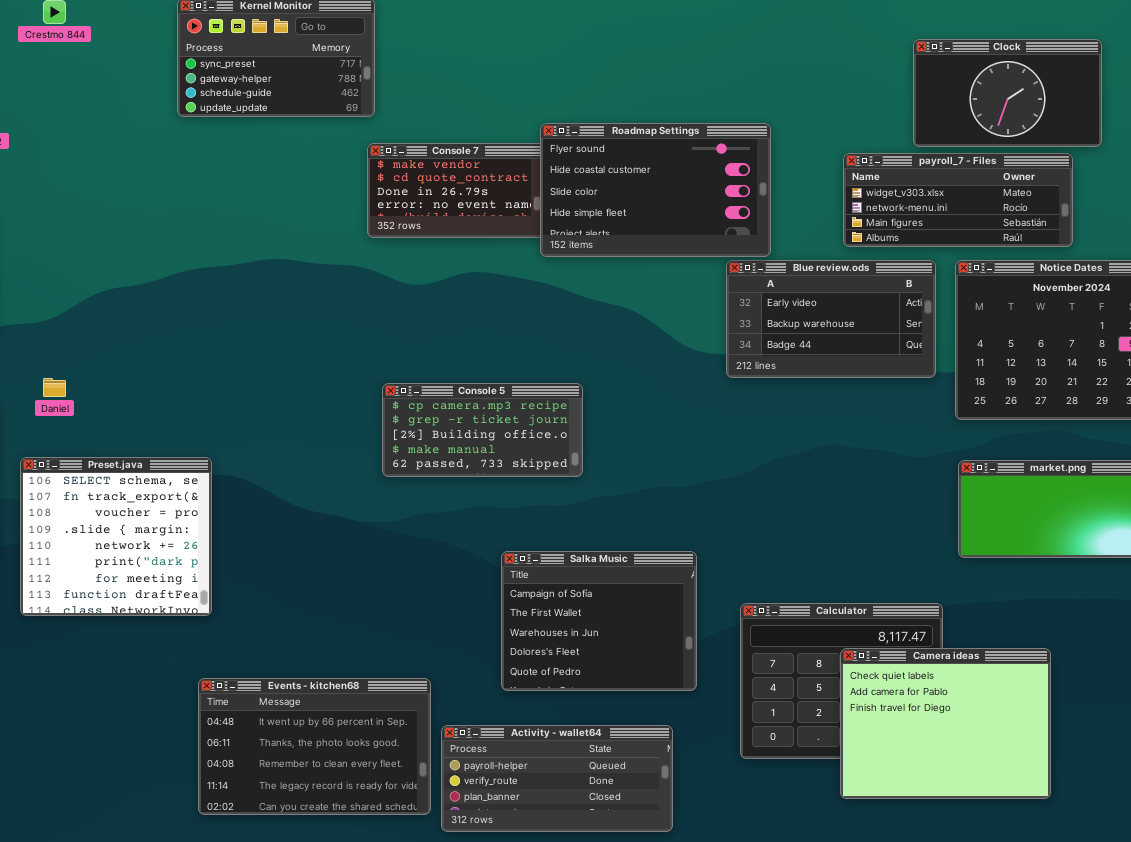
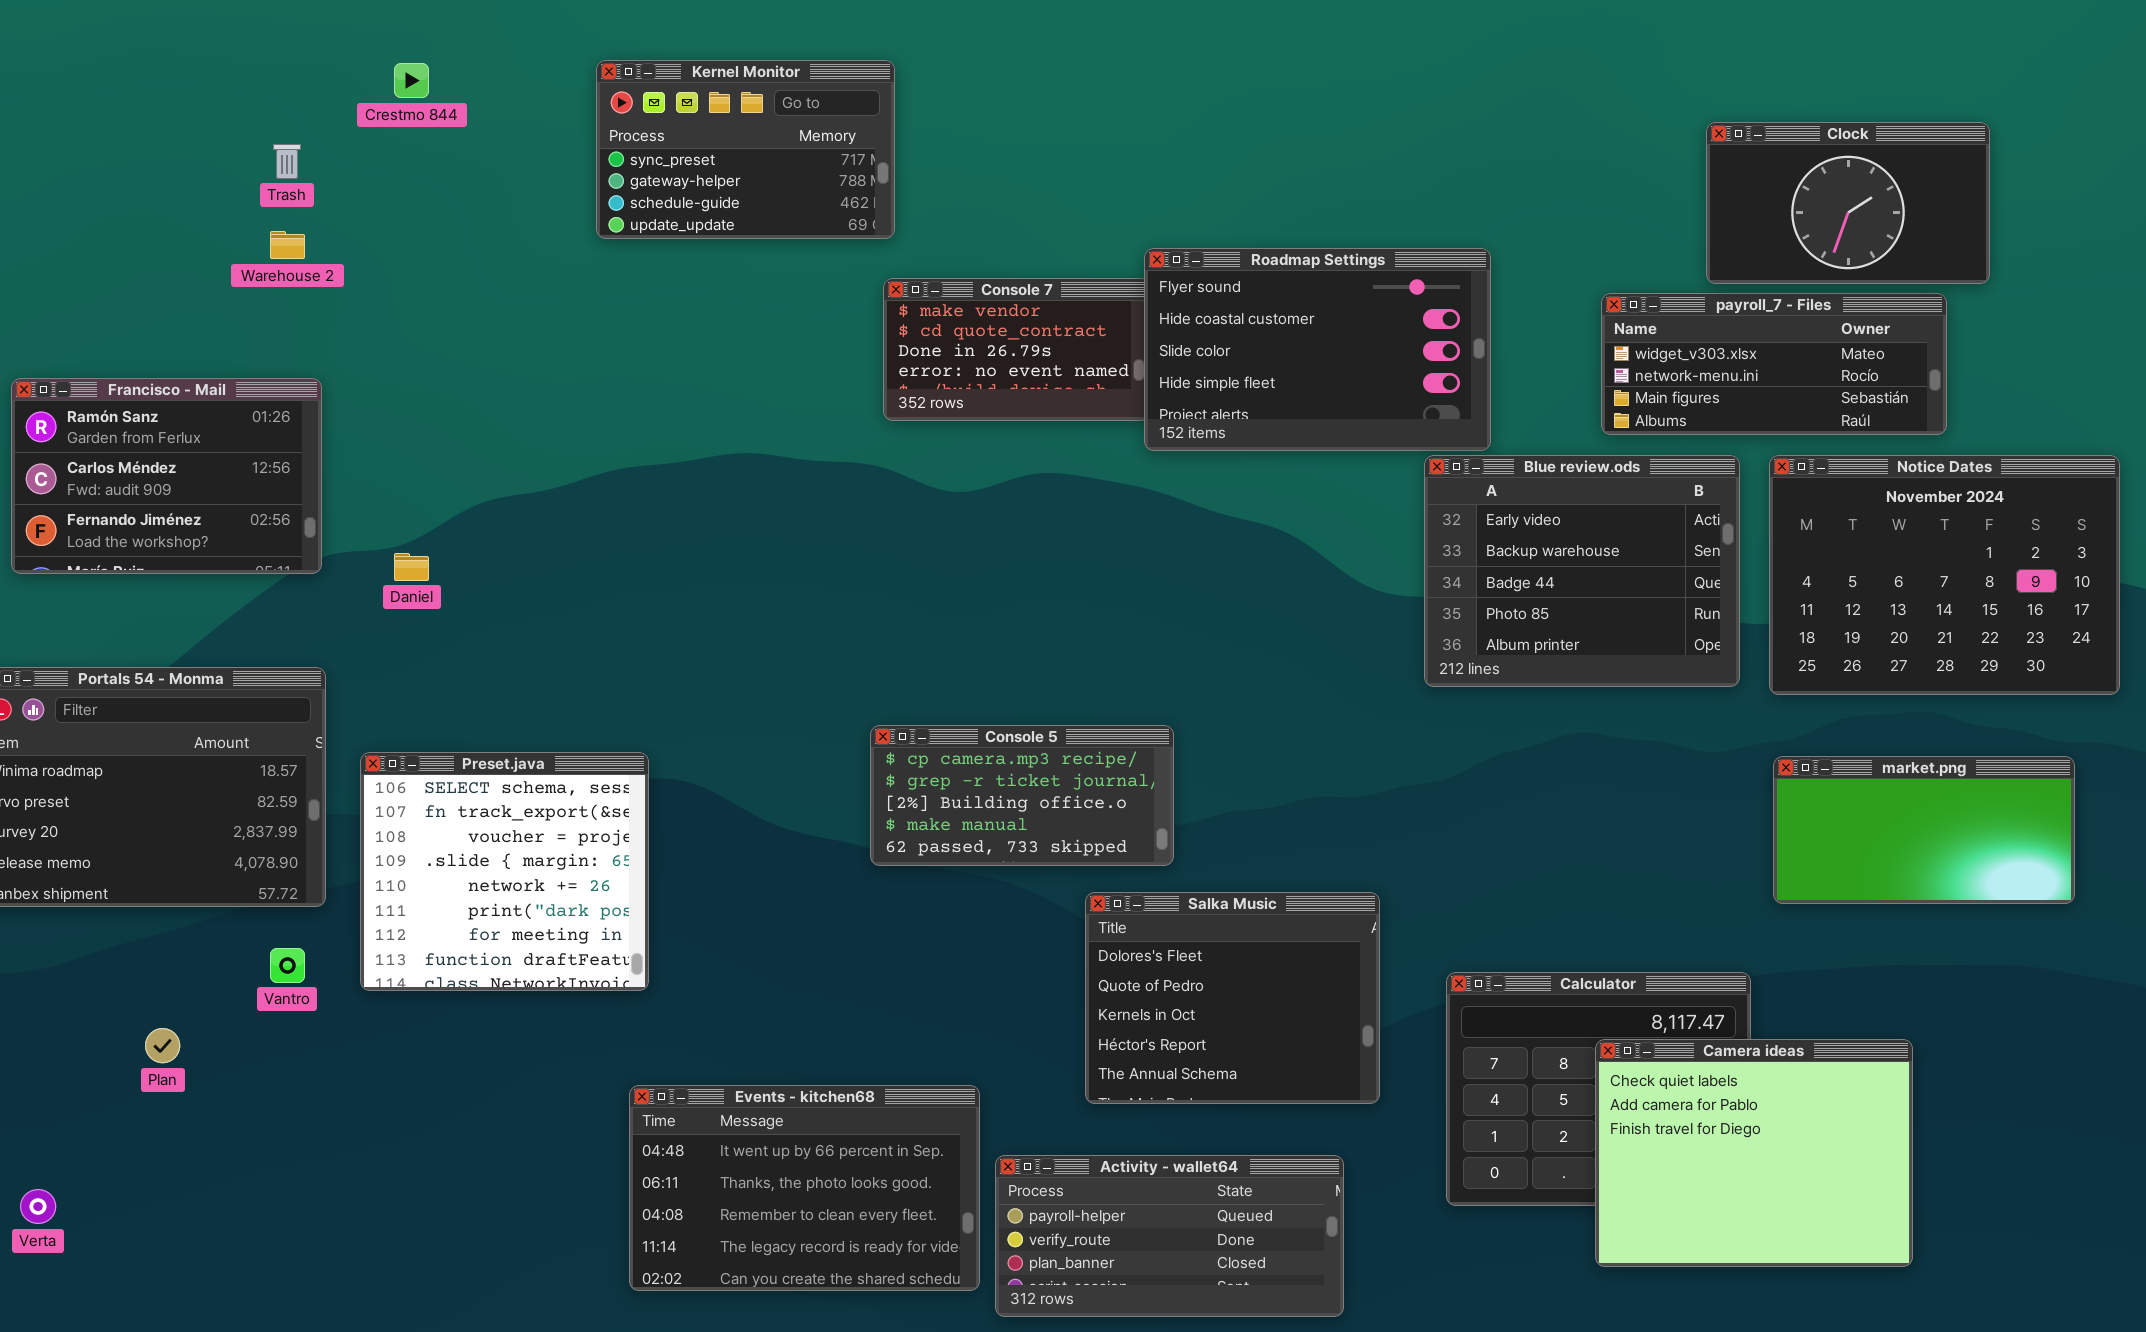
Blue review.ods: [726,260,936,378] -> [1424,455,1740,687], resized
Daniel: [43,378,66,397] -> [394,553,429,581], moved
Console 5: [382,383,583,477] -> [870,725,1174,866], moved
Salka Music: [501,551,697,691] -> [1085,892,1380,1104], scrolled down 3 rows

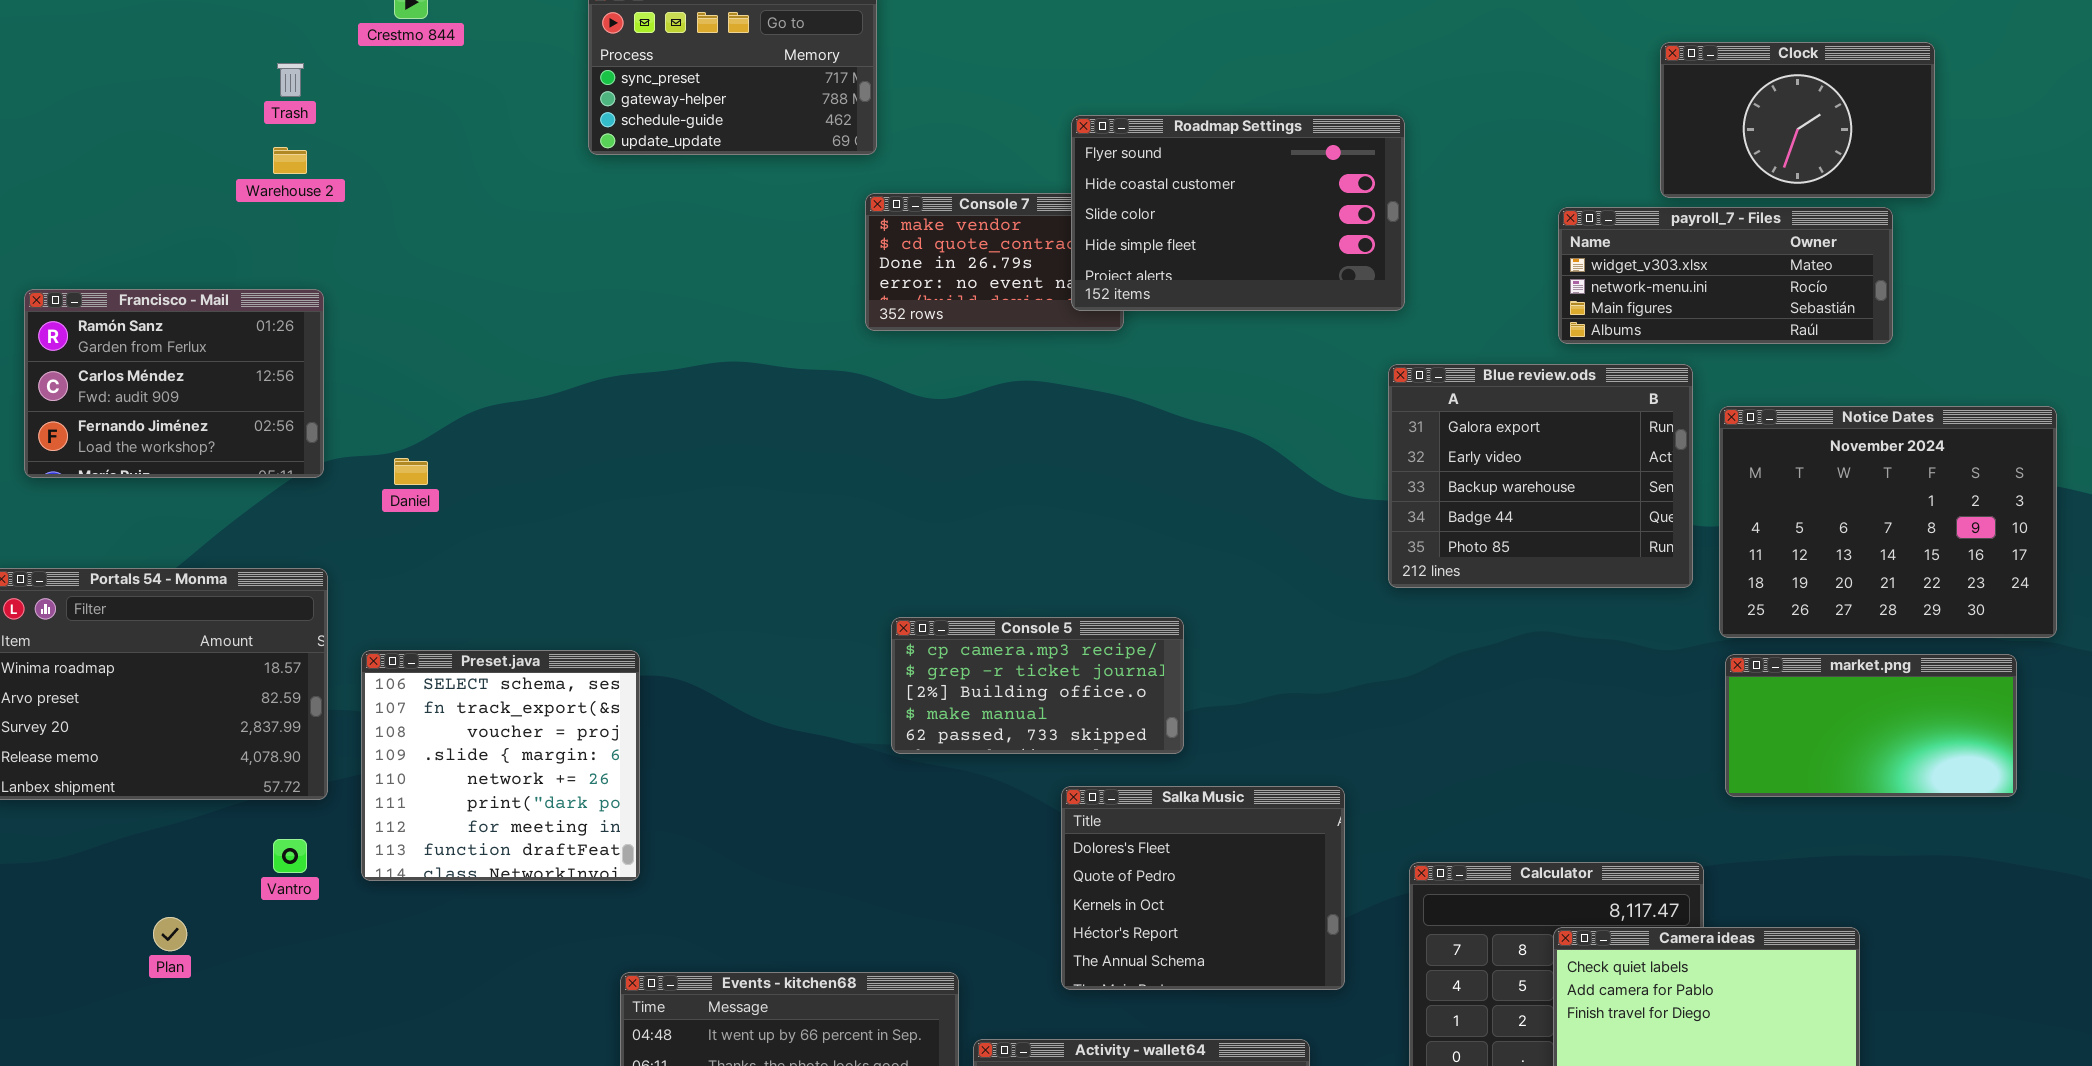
Roadmap Settings: [1144,248,1491,451] -> [1071,115,1405,311], moved
Blue review.ods: [1424,455,1740,687] -> [1388,364,1693,588], scrolled up 1 row
Notice Dates: [1769,455,2120,695] -> [1719,406,2057,638], moved
Console 5: [870,725,1174,866] -> [891,617,1184,754], moved

